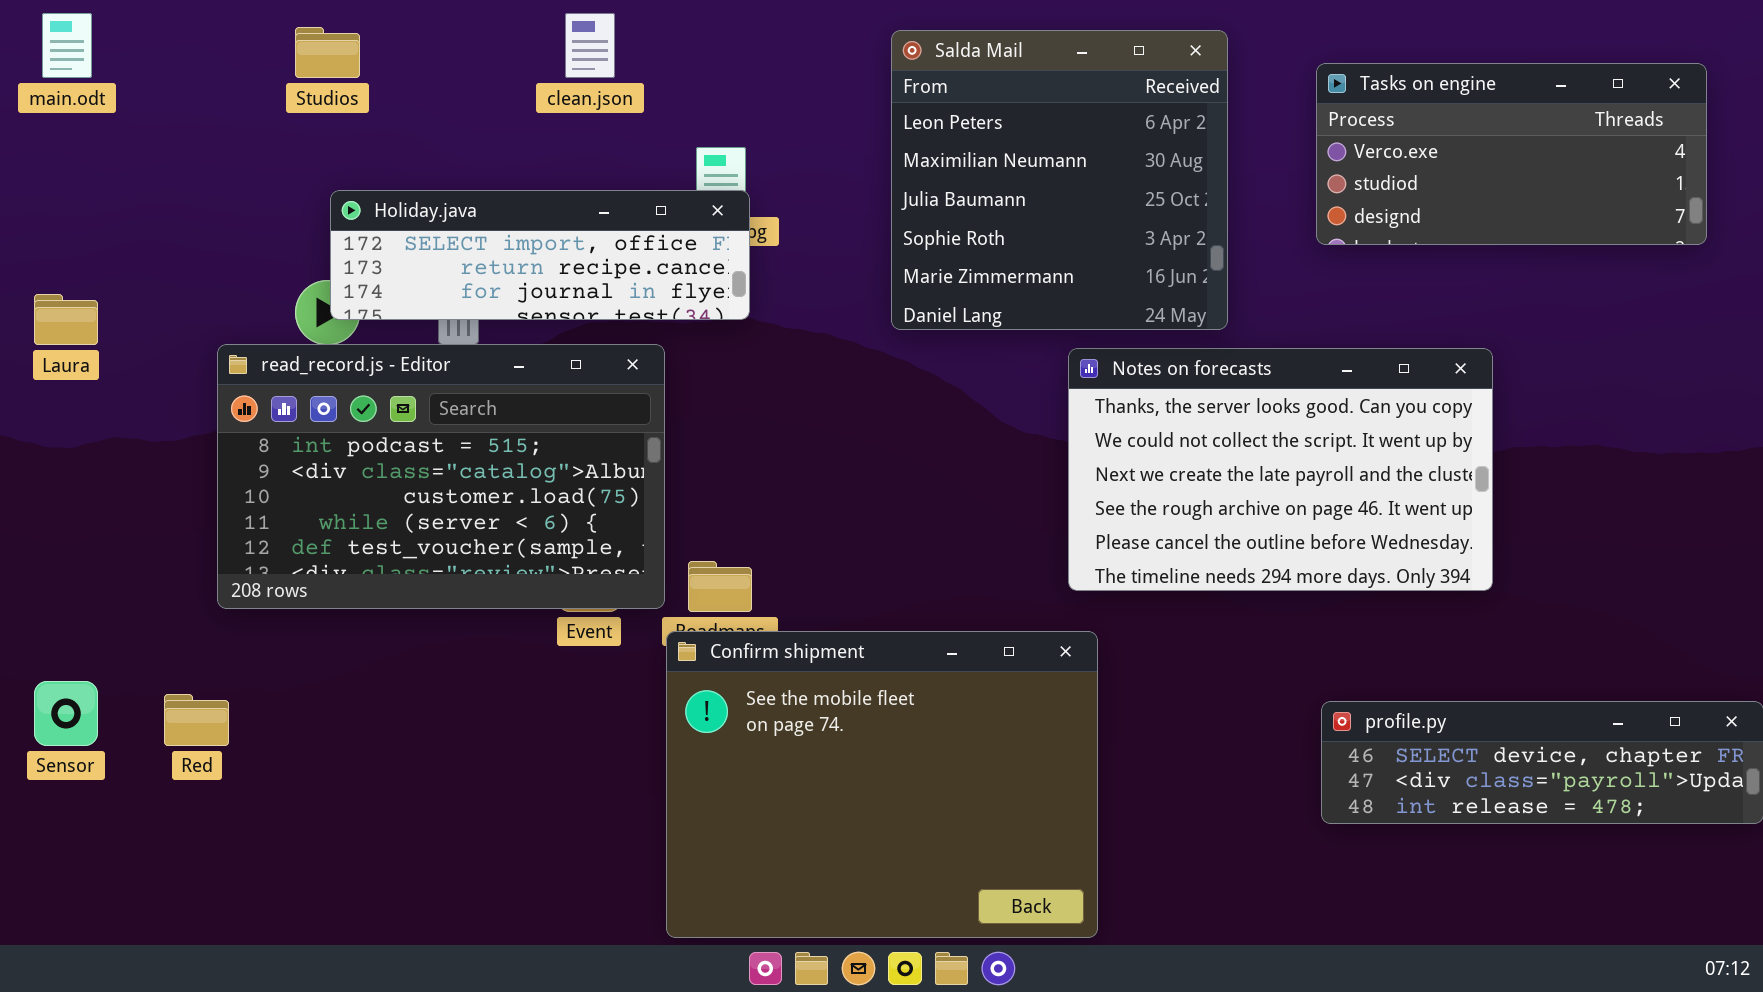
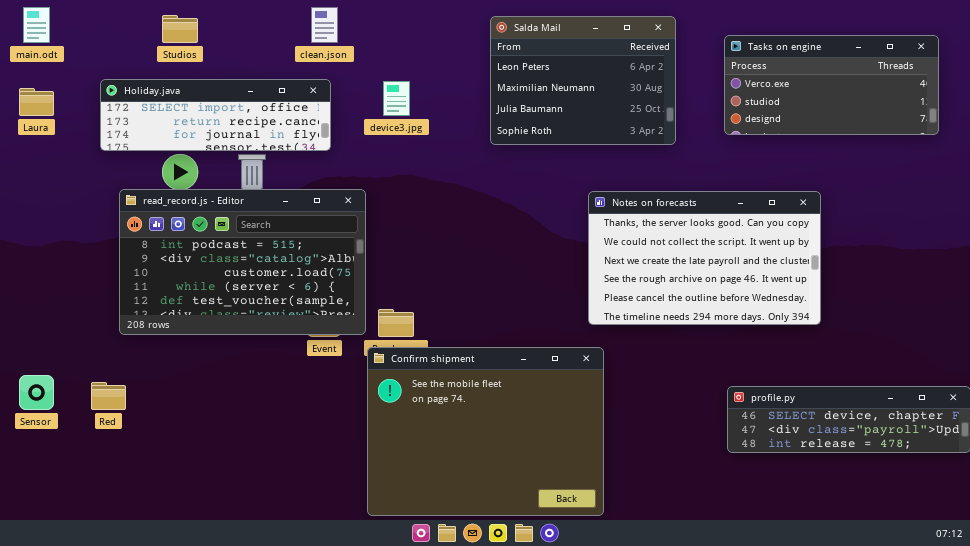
Salda Mail: [891,30,1228,330] -> [490,16,676,145], resized
Holiday.java: [330,190,750,320] -> [100,79,331,151], moved
Laura: [34,294,98,345] -> [19,88,54,116], moved

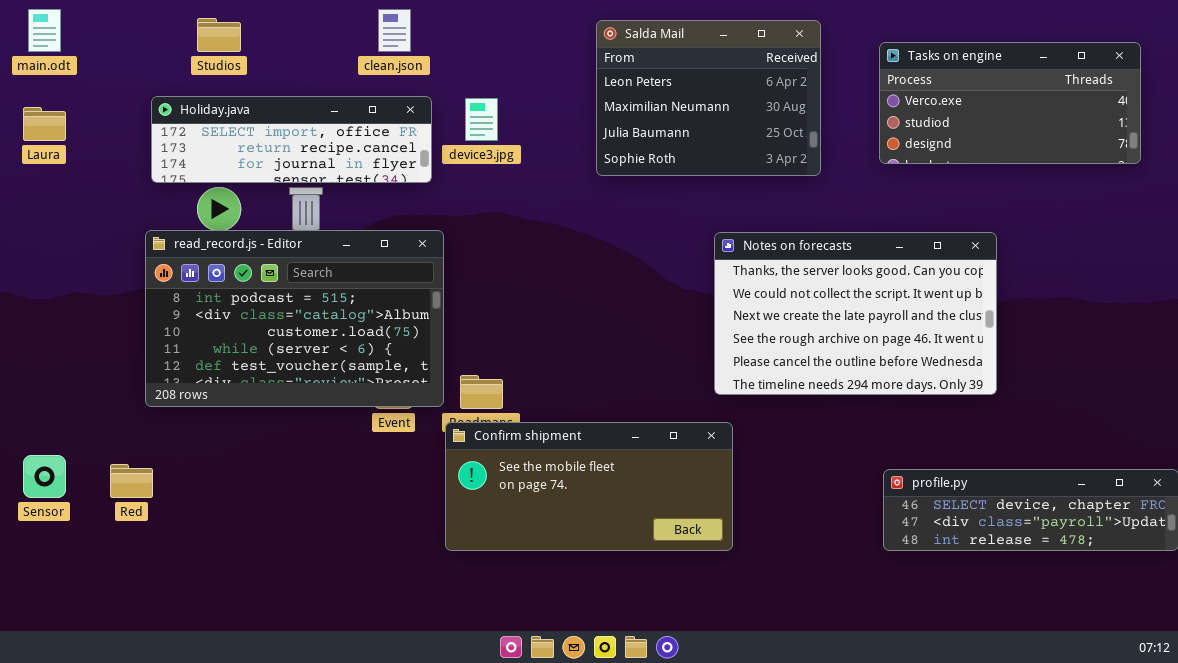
Holiday.java: [100,79,331,151] -> [151,96,432,183], moved
Confirm shipment: [367,347,604,516] -> [445,422,733,551], resized

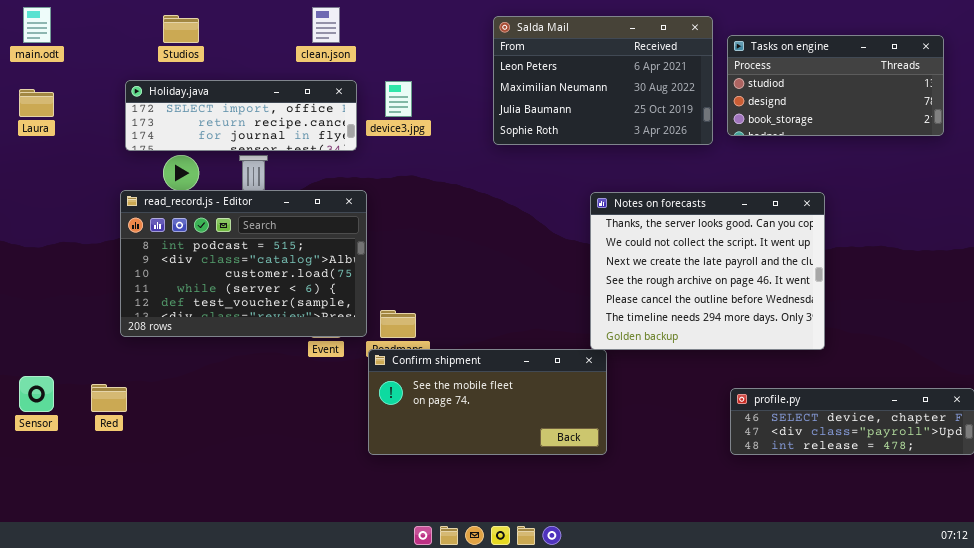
Salda Mail: [596,20,821,176] -> [493,16,713,145], resized
Tasks on engine: [879,42,1141,164] -> [727,35,944,136], scrolled down 1 row
Notes on forecasts: [714,232,997,395] -> [590,192,825,350], resized

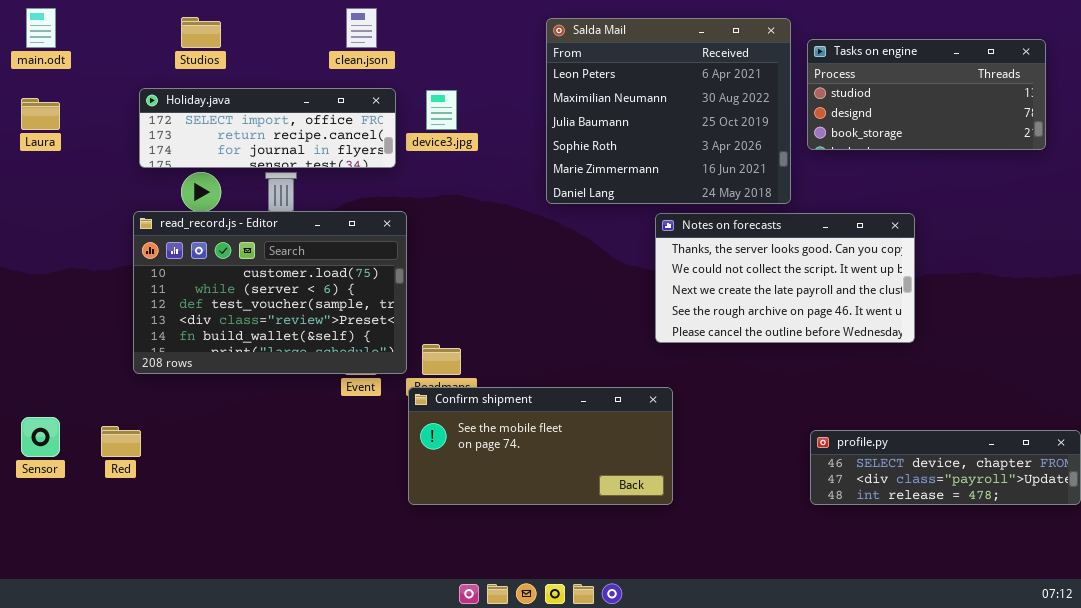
Salda Mail: [493,16,713,145] -> [546,18,791,204], resized
read_record.js - Editor: [120,190,367,337] -> [133,211,407,374], scrolled down 2 rows
Notes on forecasts: [590,192,825,350] -> [655,213,915,343], resized

